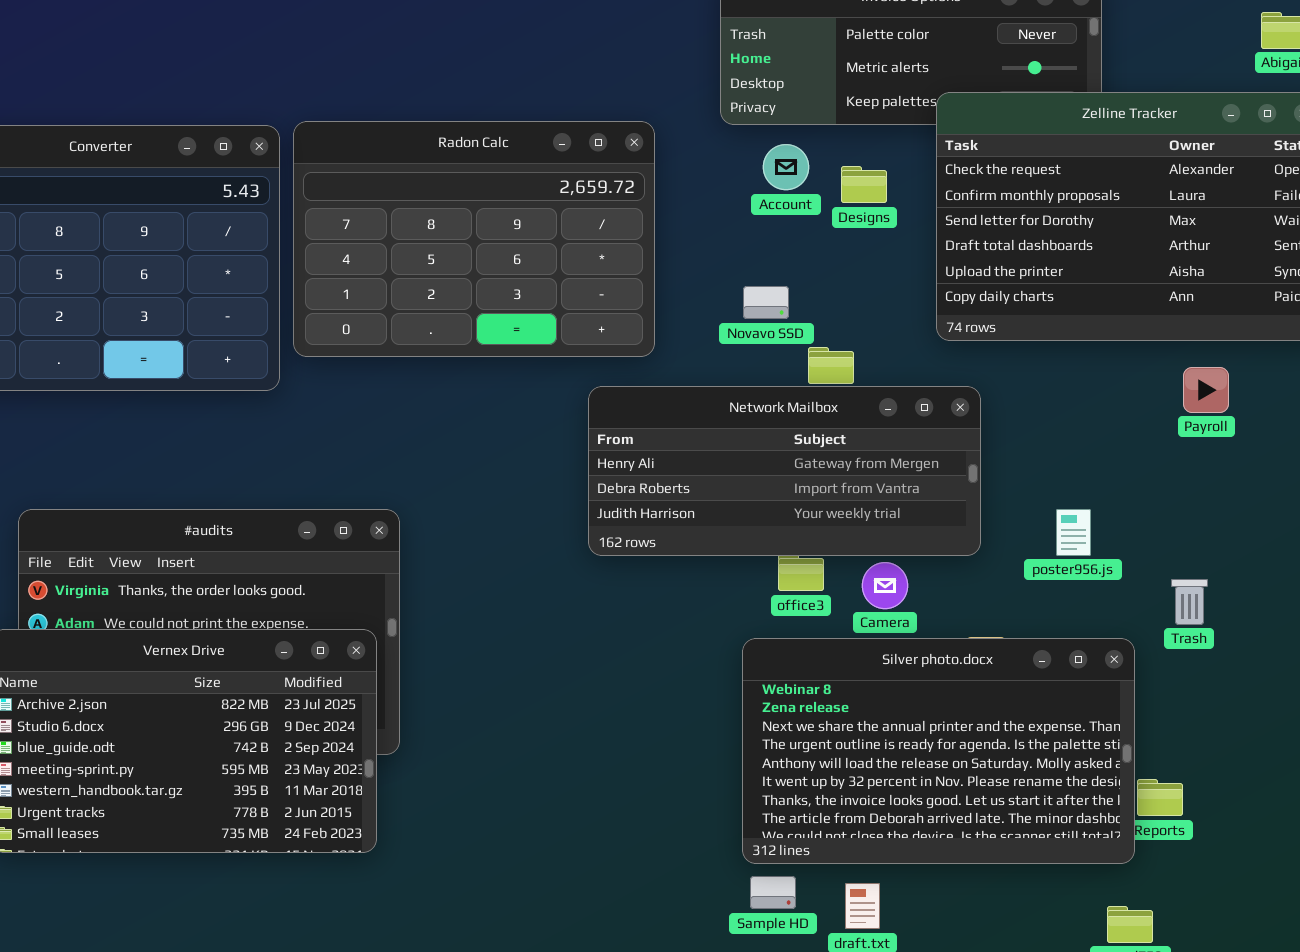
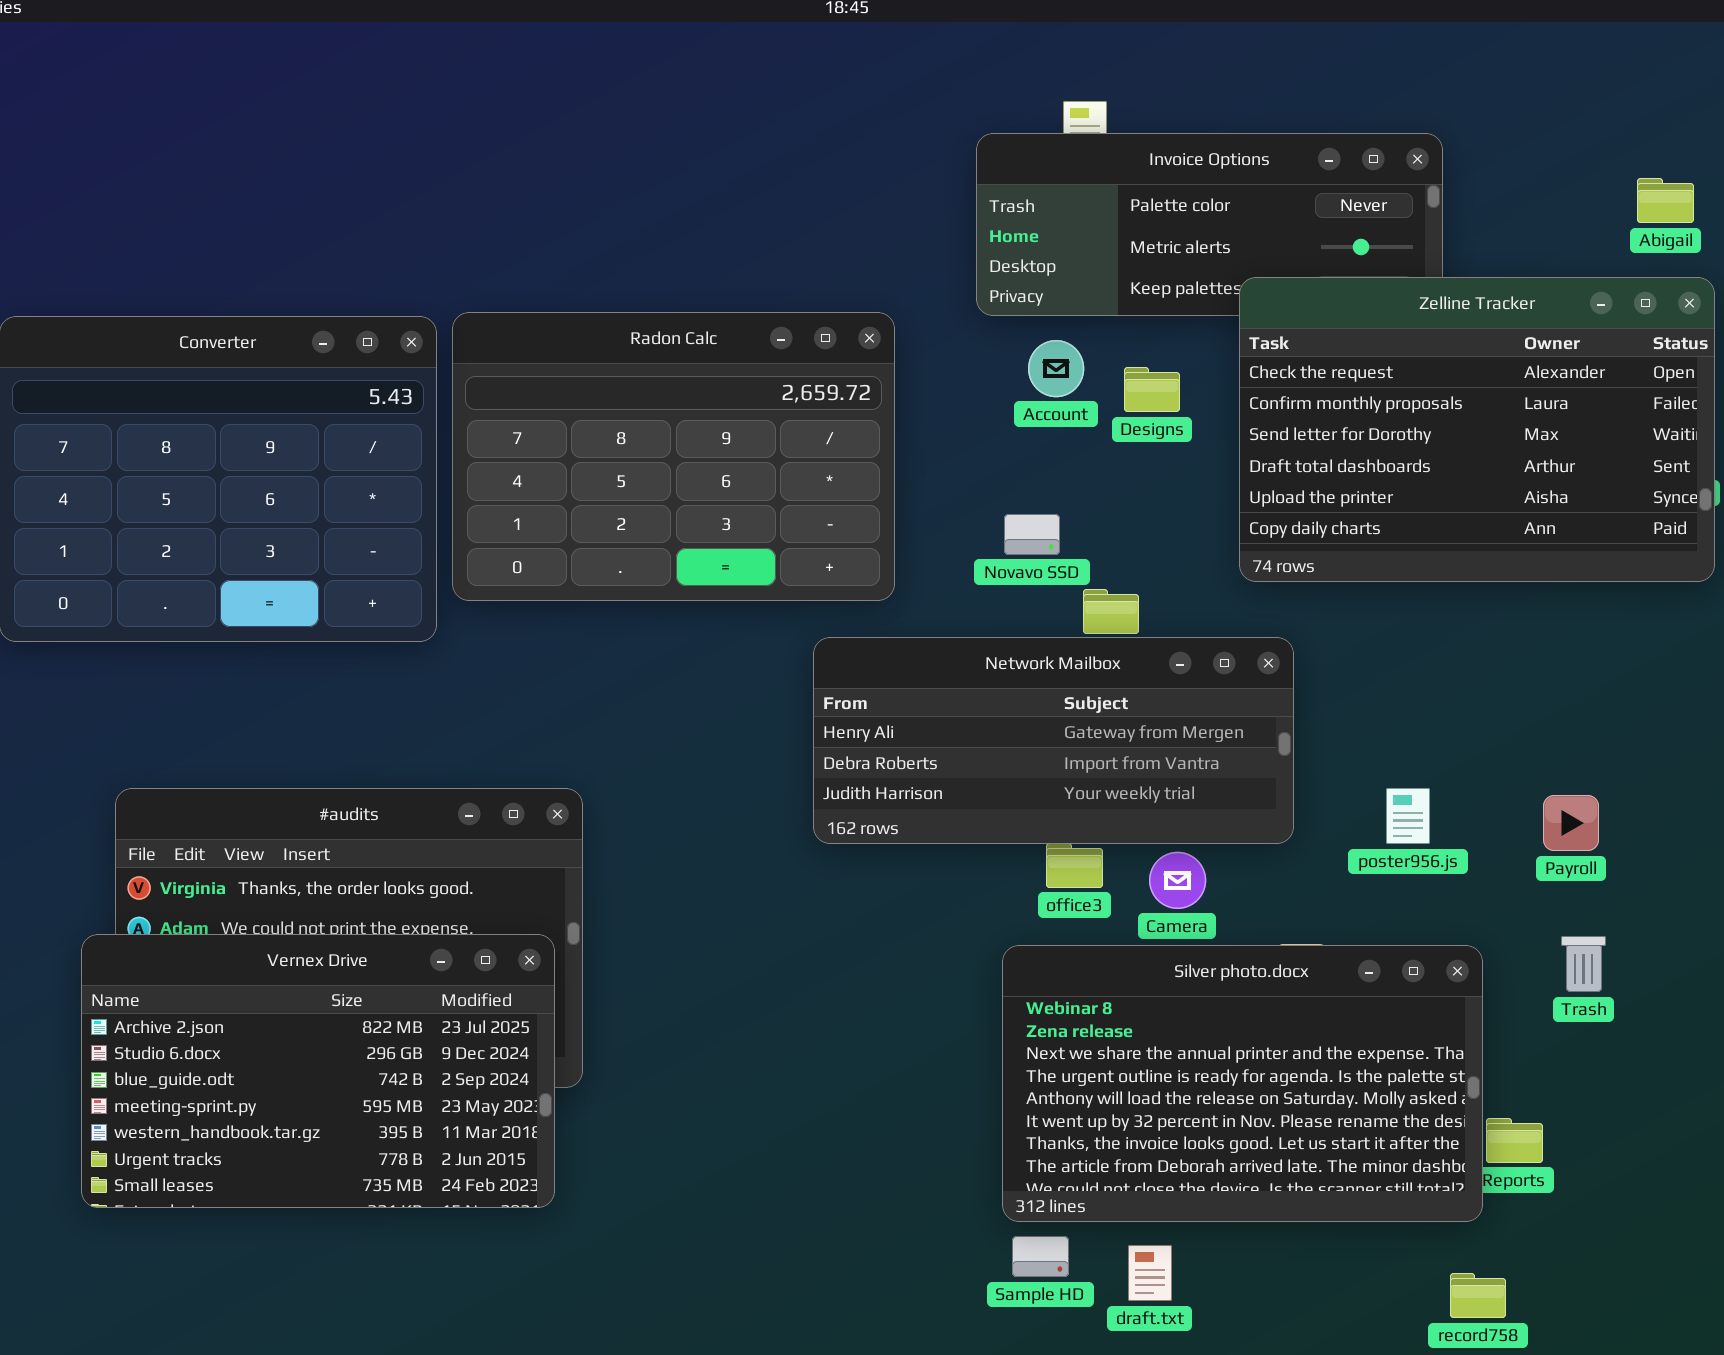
Payroll: [1183,367,1229,413] -> [1543,795,1599,851], moved
Trash: [1171,579,1208,625] -> [1561,936,1606,992], moved

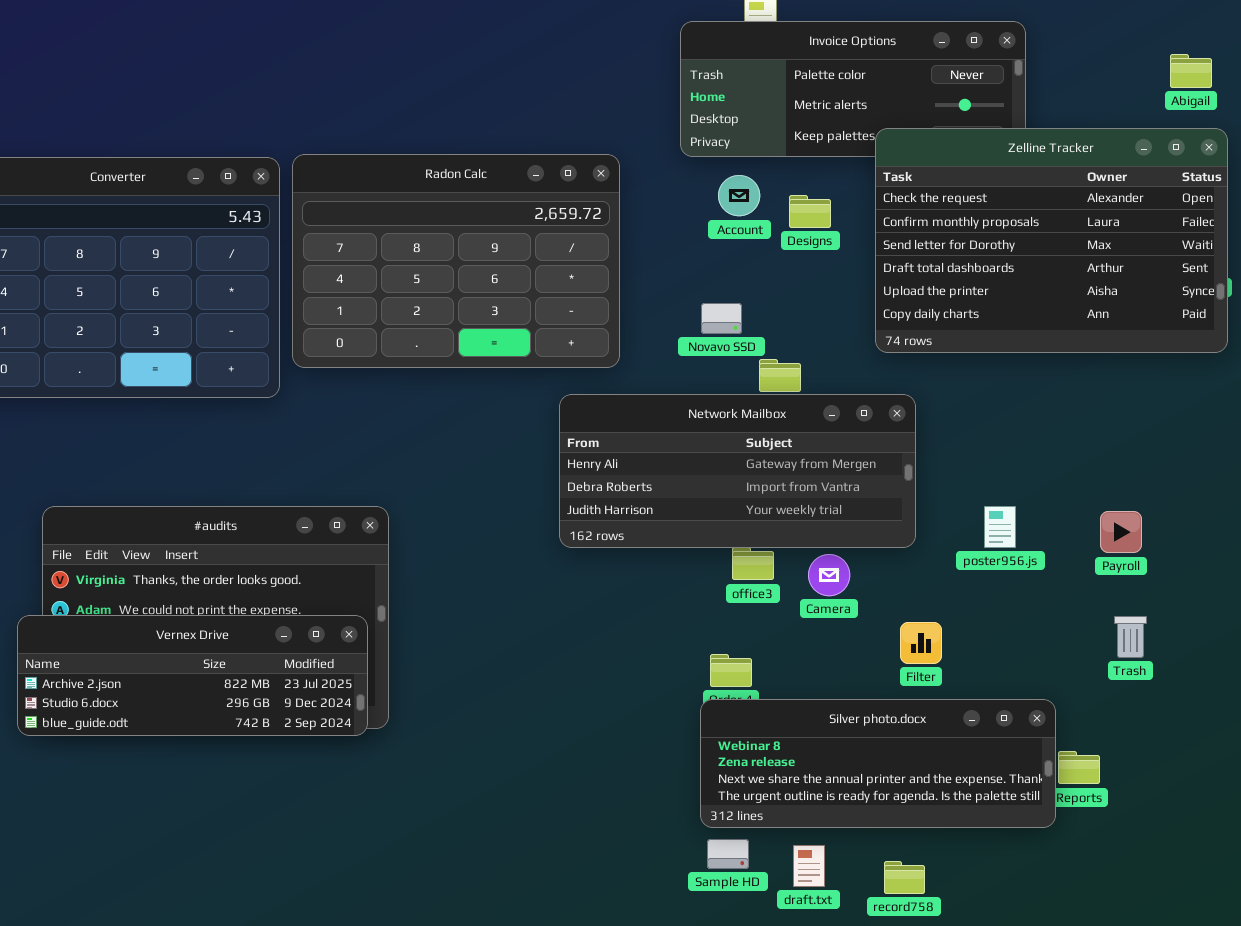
Vernex Drive: [81,934,555,1208] -> [17,615,368,736], resized
Silver photo.docx: [1002,945,1483,1222] -> [700,699,1056,828], resized
record758: [1450,1273,1506,1318] -> [884,861,925,894], moved

